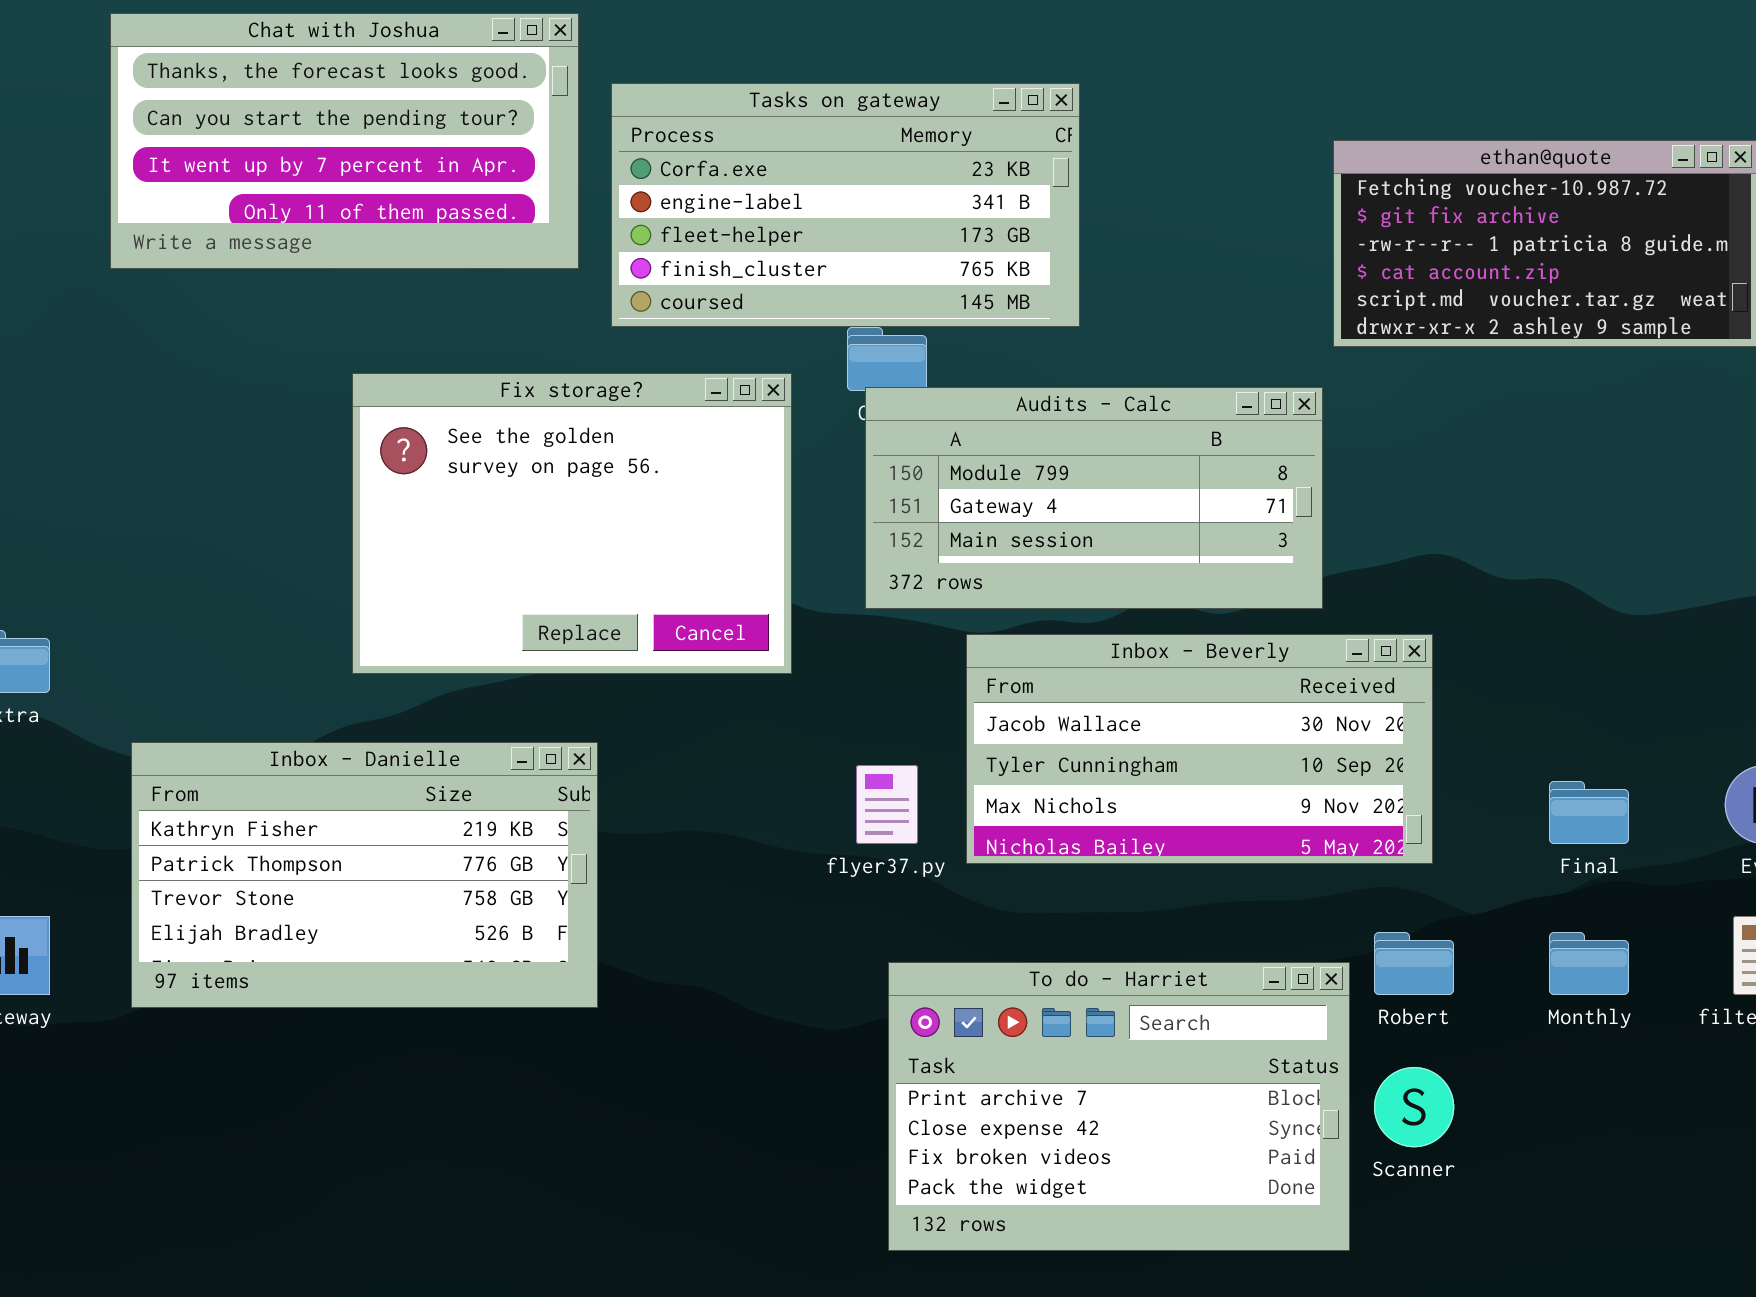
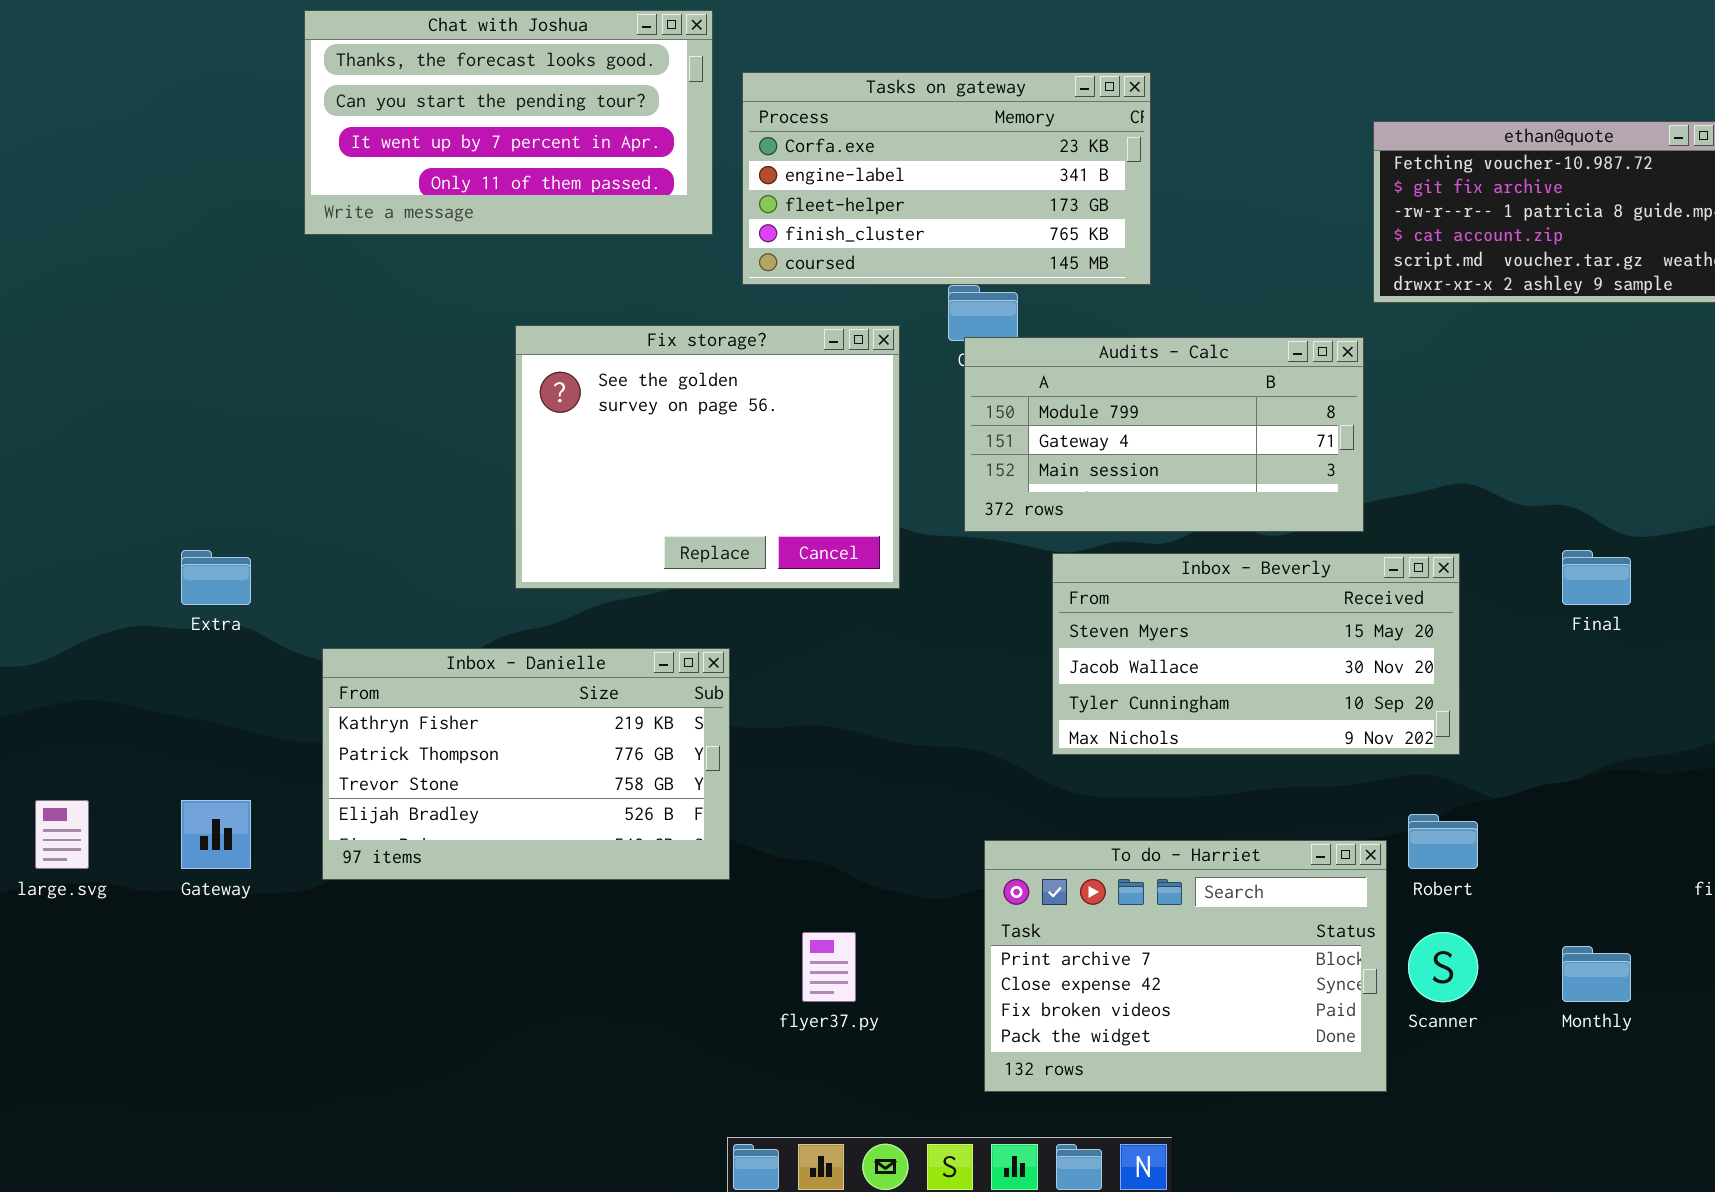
Inbox - Beverly: [966,634,1433,864] -> [1052,553,1460,755], scrolled up 1 row
flyer37.py: [856,765,918,844] -> [802,932,856,1002], moved
Final: [1549,781,1629,844] -> [1562,550,1631,605], moved
Monthly: [1549,932,1629,995] -> [1562,946,1631,1002], moved

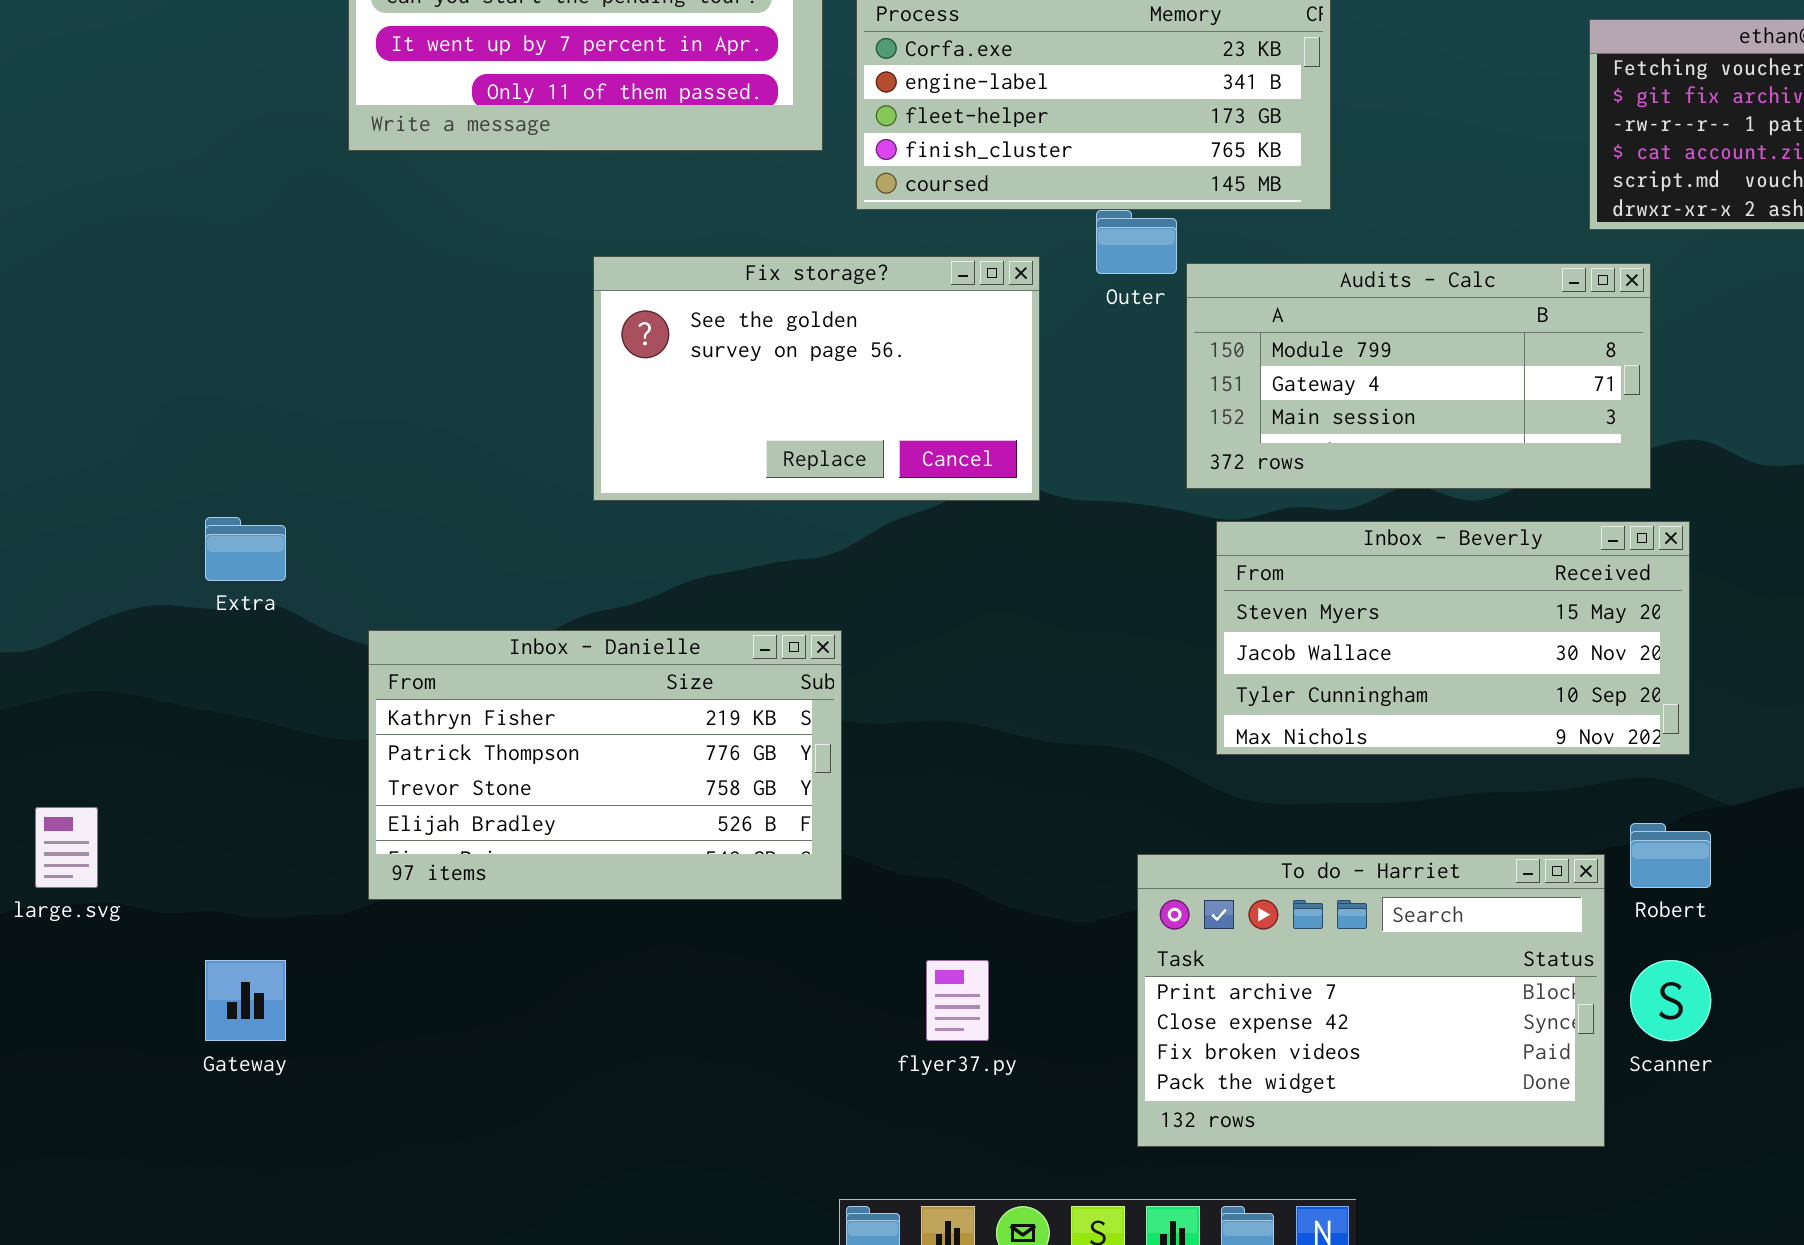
Fix storage?: [515,325,900,589] -> [593,256,1040,501], resized
Audits - Calc: [964,337,1364,532] -> [1186,263,1651,489], moved
Gateway: [181,800,251,869] -> [205,960,286,1041], moved

